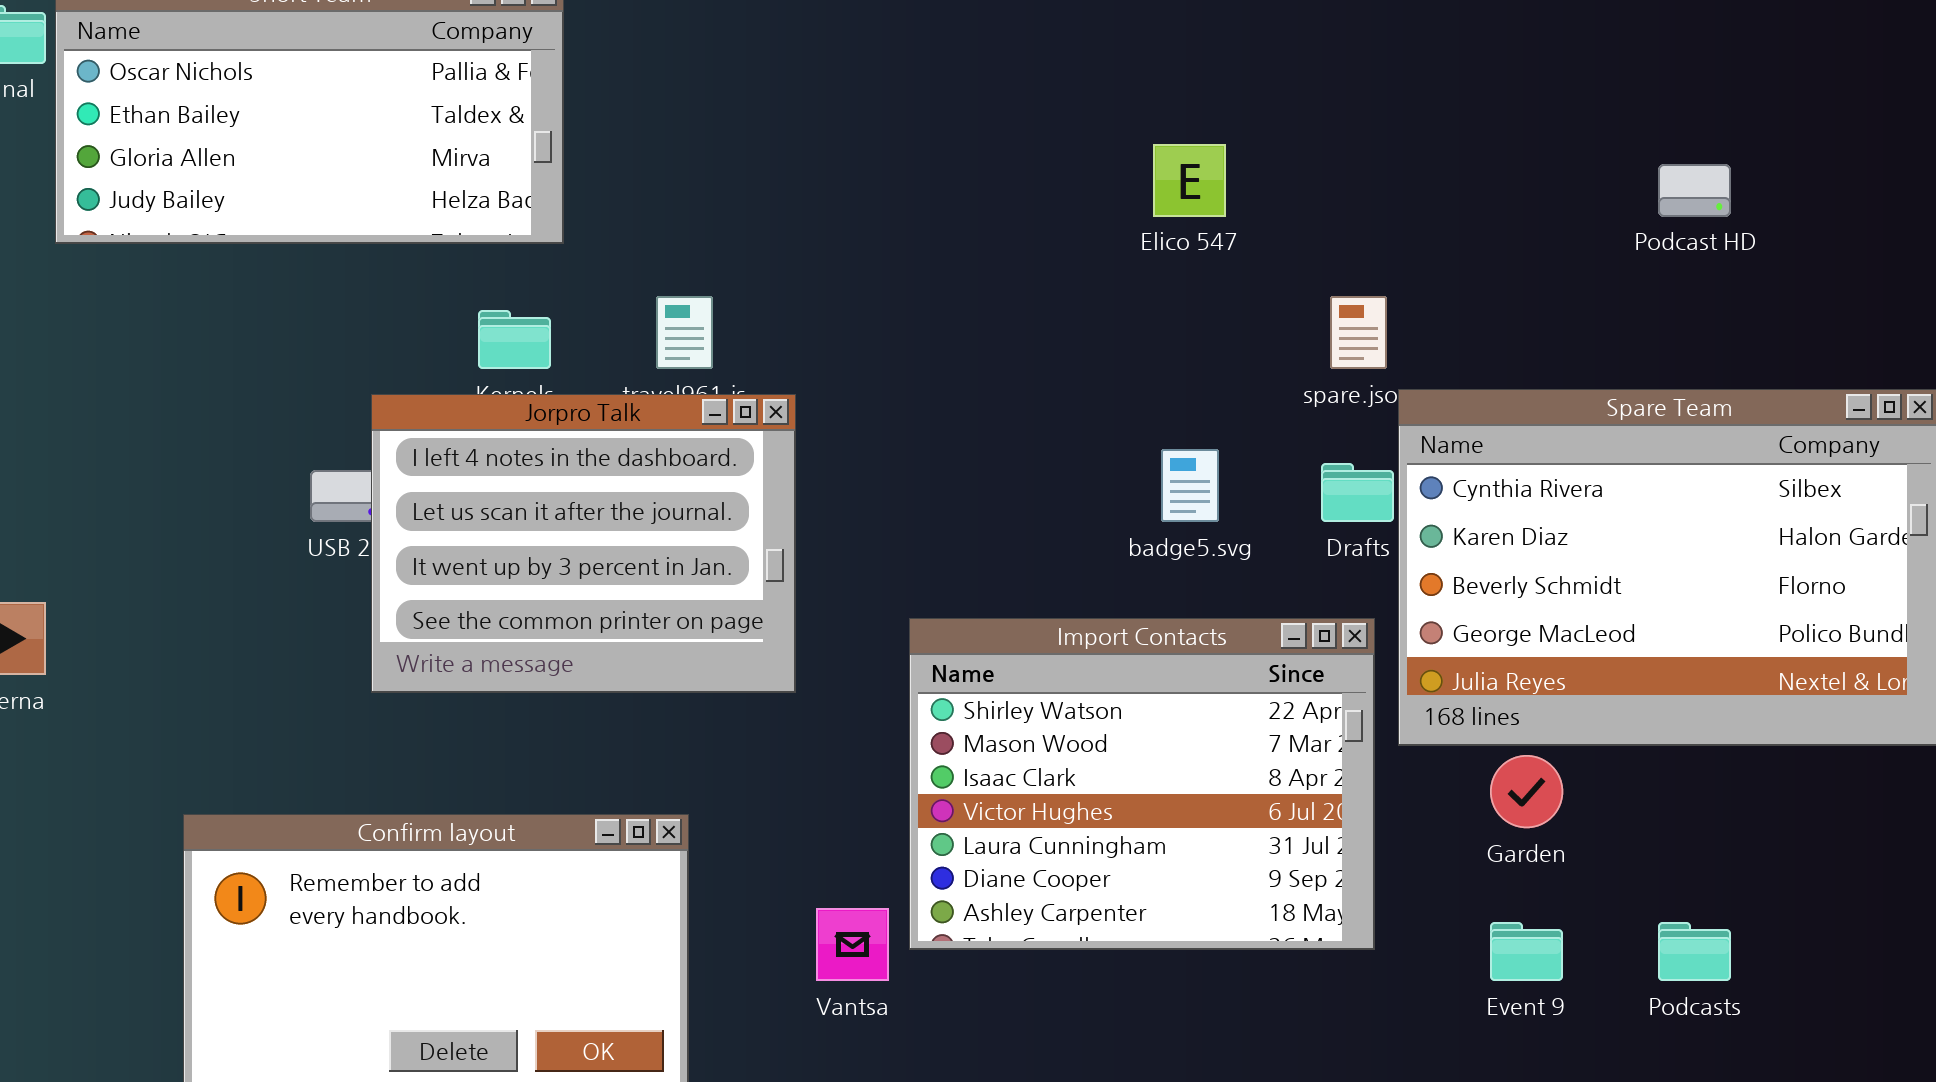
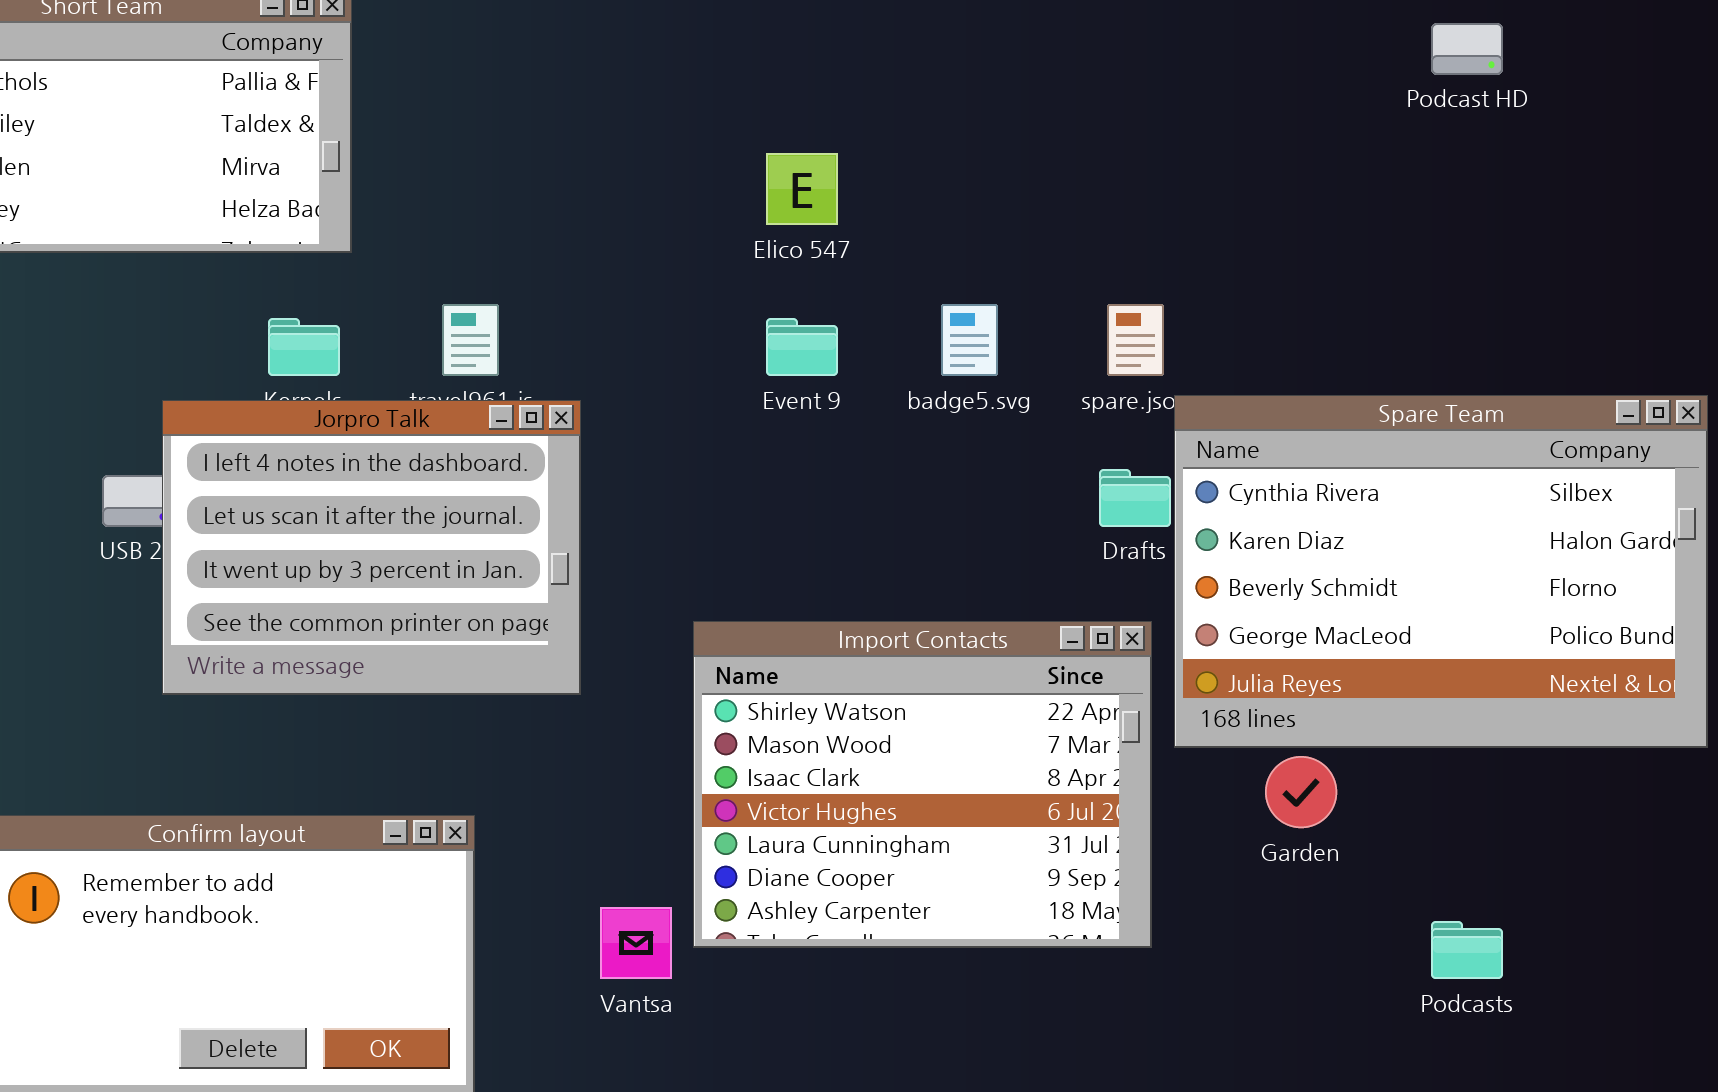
Elico 547: [1153,144,1226,217] -> [766,153,838,225], moved
Podcast HD: [1658,164,1731,217] -> [1431,23,1503,75], moved
badge5.svg: [1161,449,1219,522] -> [941,304,998,376], moved
Event 9: [1490,922,1563,981] -> [766,318,838,376], moved

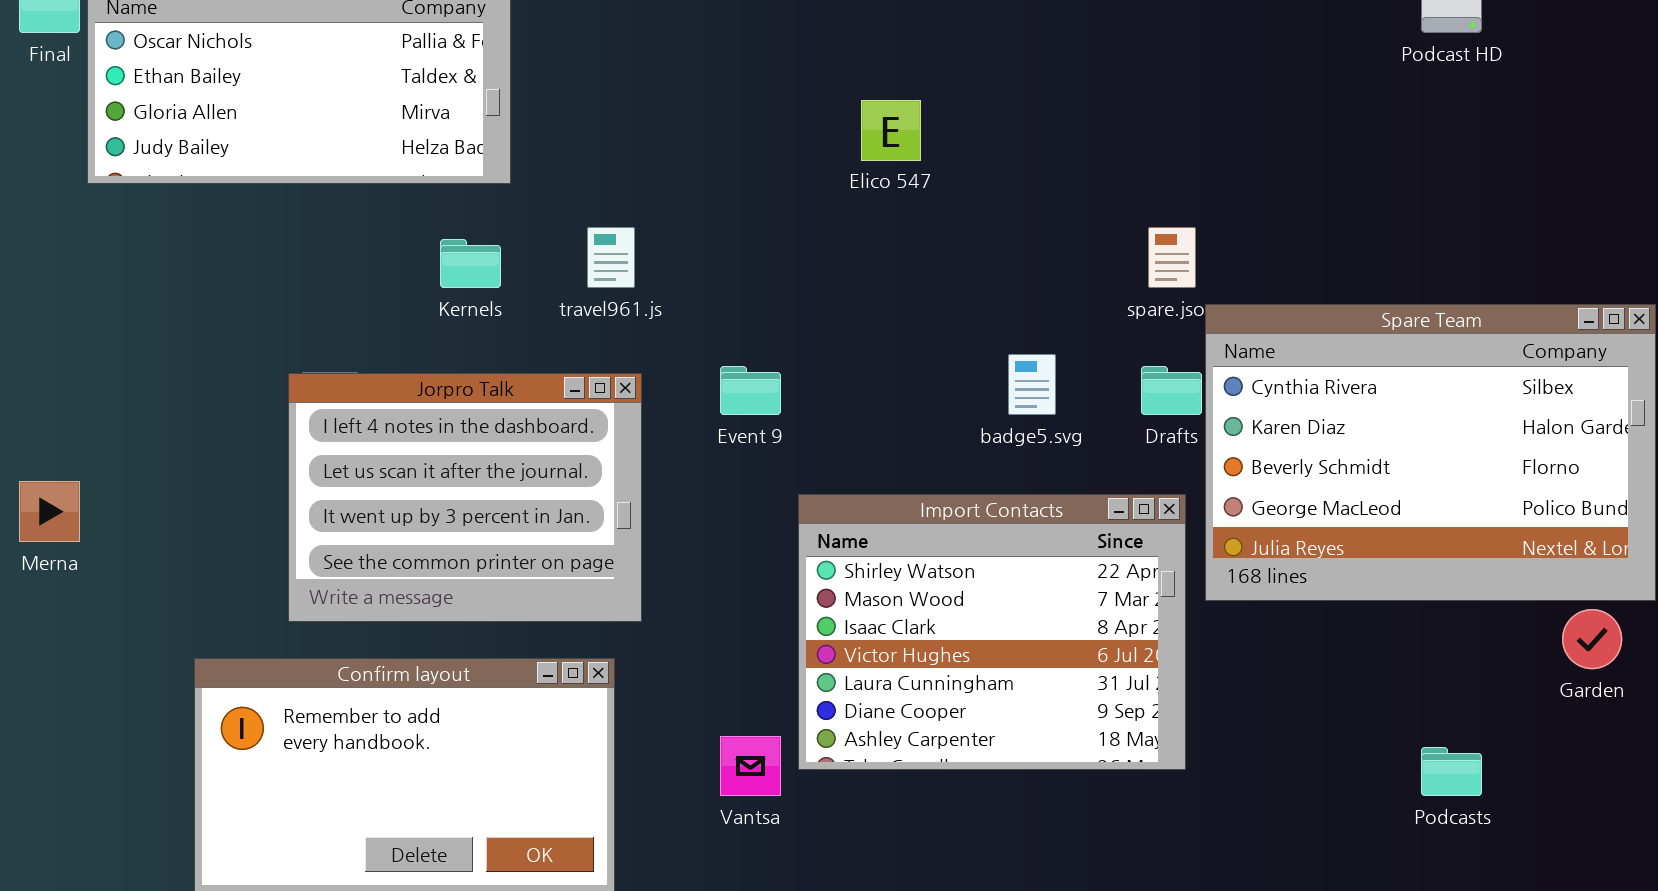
badge5.svg: [941,304,998,376] -> [1008,354,1056,415], moved
Event 9: [766,318,838,376] -> [720,366,781,415], moved
Jorpro Talk: [162,400,581,695] -> [288,373,642,622], moved
Garden: [1265,756,1337,828] -> [1562,609,1622,669], moved

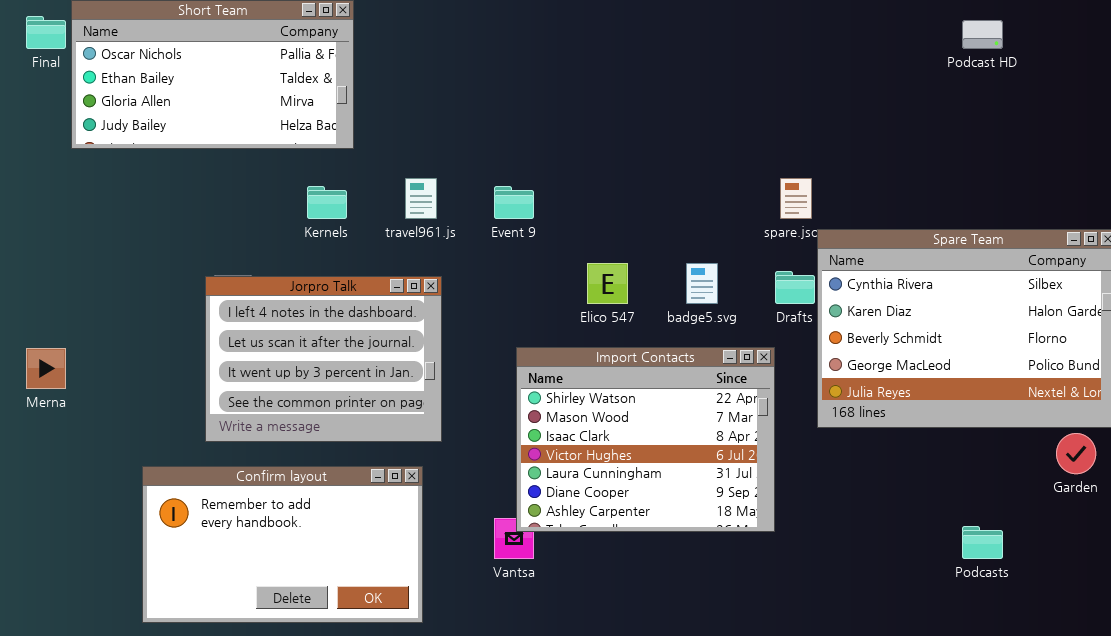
Elico 547: [861,100,921,161] -> [587,263,628,304], moved
Event 9: [720,366,781,415] -> [494,186,534,219], moved
Import Contacts: [798,494,1186,770] -> [516,347,775,532], moved

